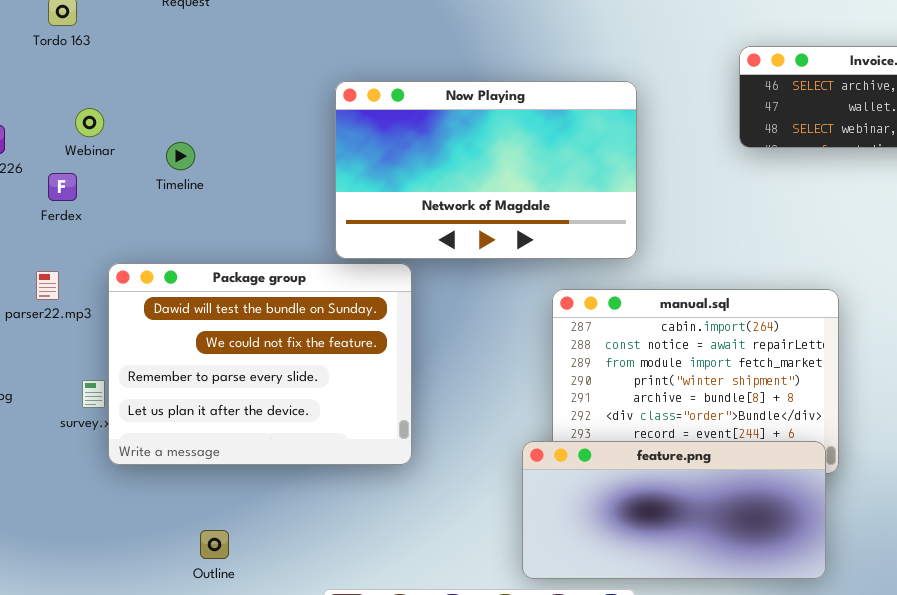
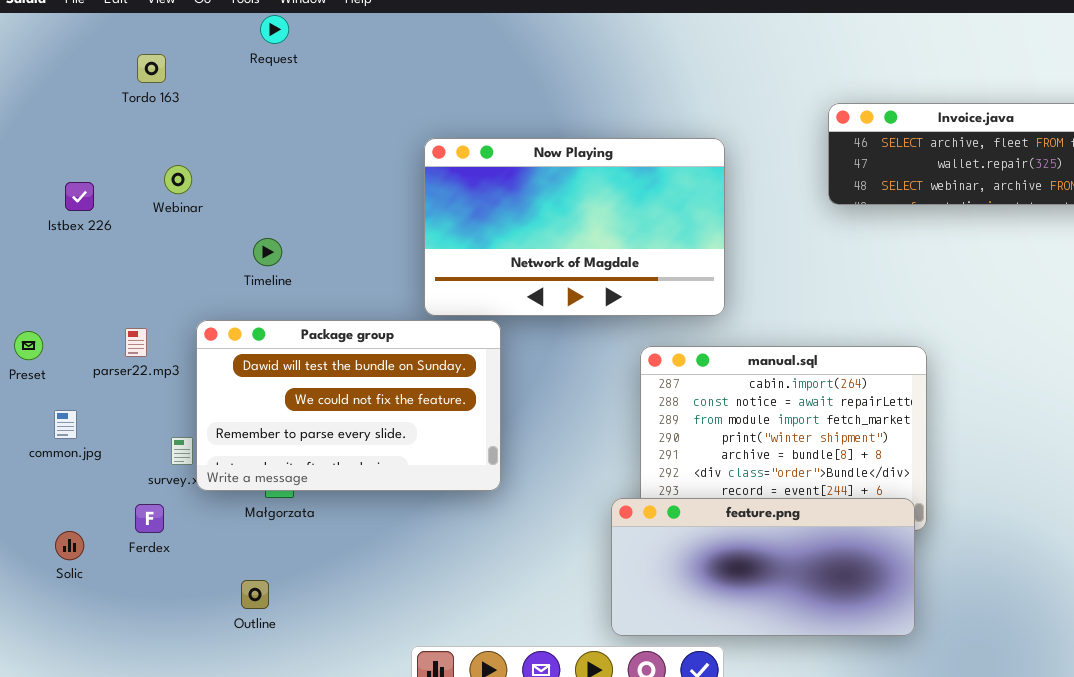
Timeline: [166,142,195,170] -> [253,238,282,266], moved
Ferdex: [48,173,77,201] -> [135,504,164,533], moved
Package group: [108,263,412,465] -> [196,320,501,491], resized
Outline: [200,530,229,559] -> [241,580,269,609], moved

